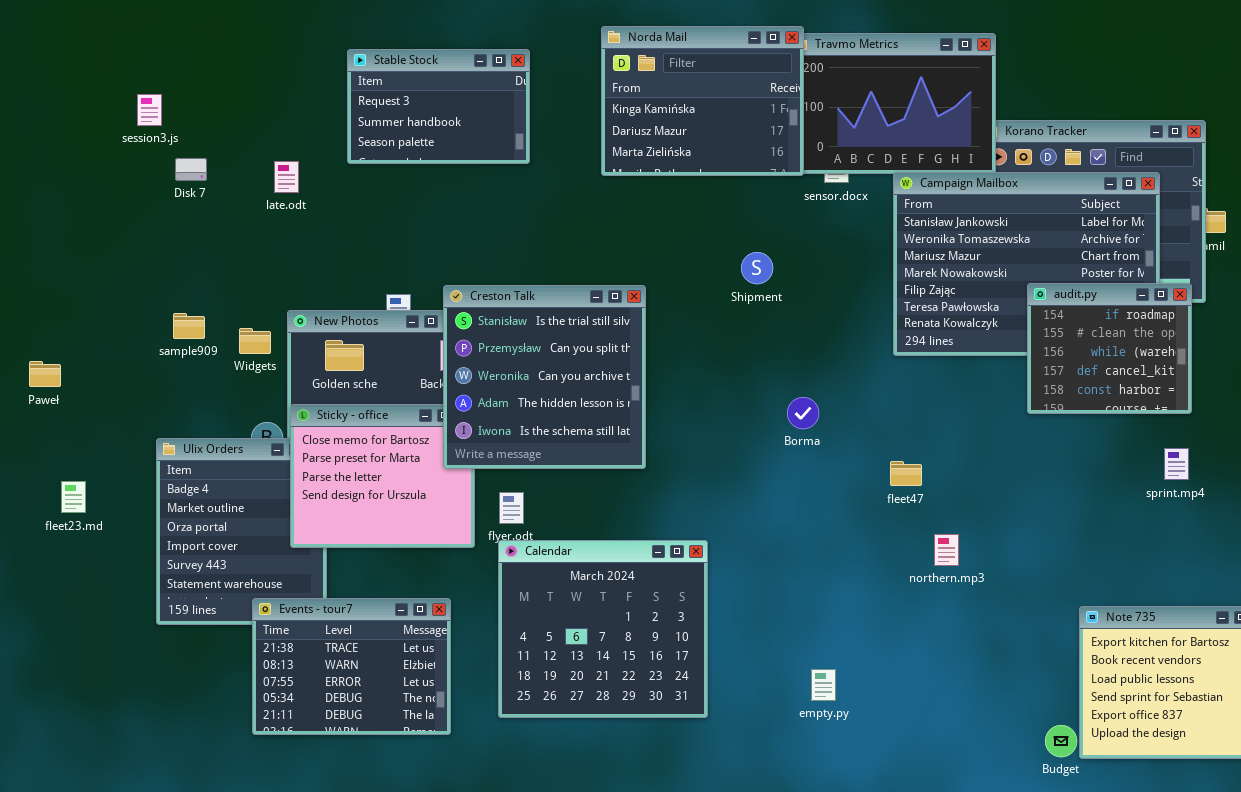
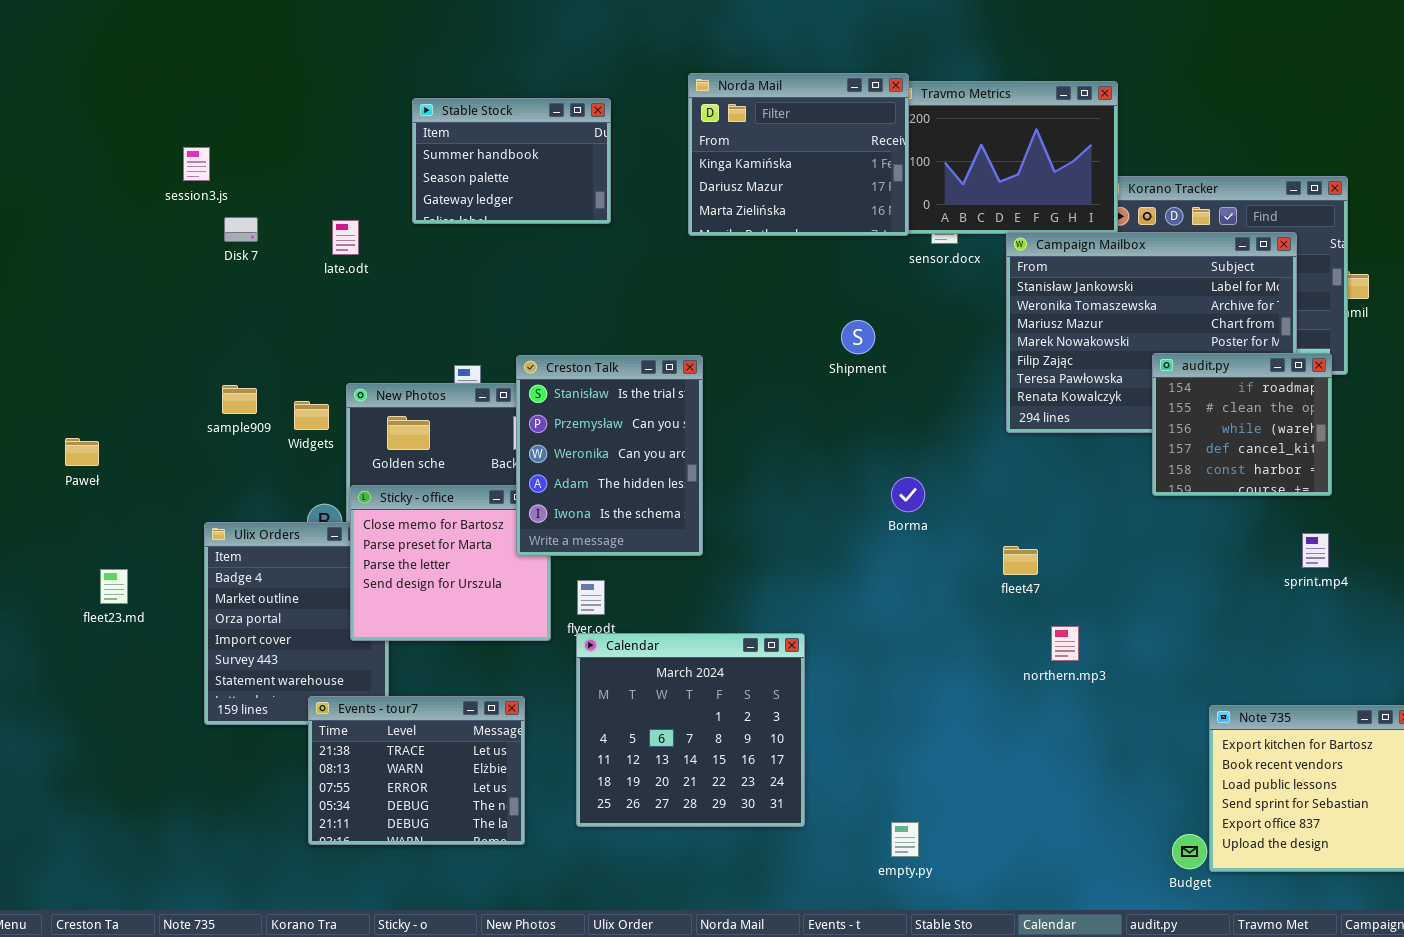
Stable Stock: [347,49,530,164] -> [412,98,611,224], scrolled down 1 row
Creston Talk: [443,285,646,469] -> [516,355,703,556], resized
empty.py: [811,669,836,701] -> [891,822,919,857], moved

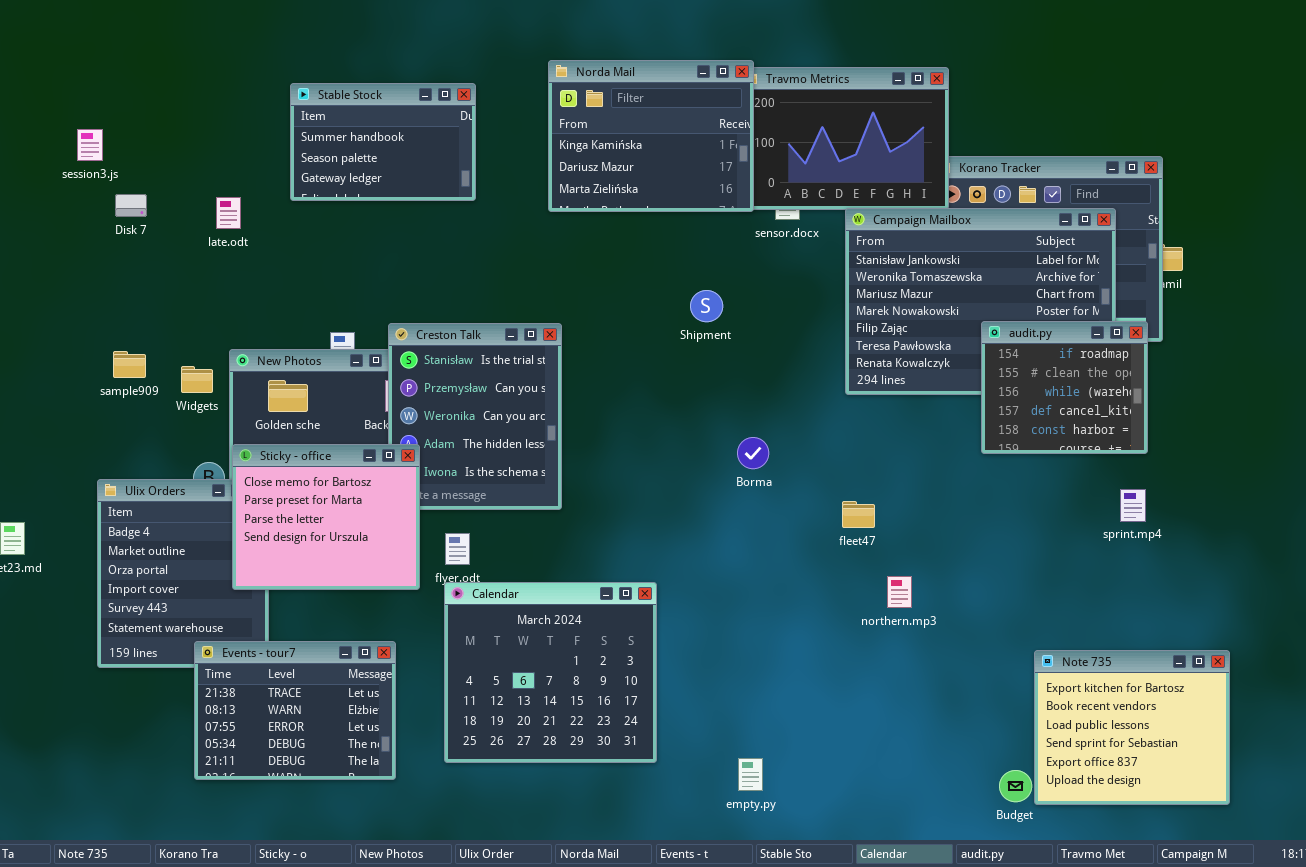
Sticky - office: [350,485,551,641] -> [232,444,420,590], raised

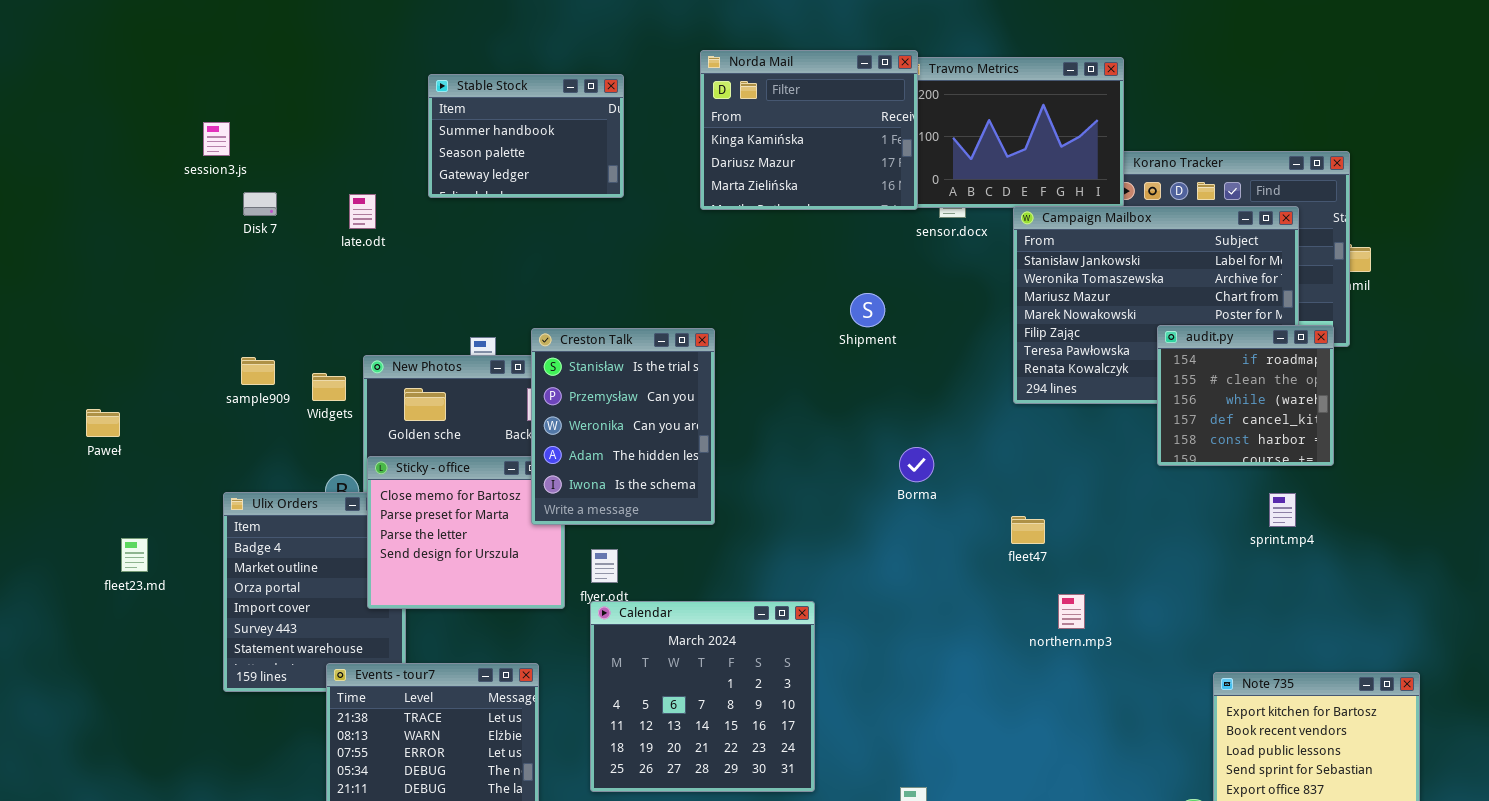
Creston Talk: [388,323,562,510] -> [531,328,715,525], raised
sprint.mp4: [1120,489,1146,522] -> [1269,493,1296,527], moved

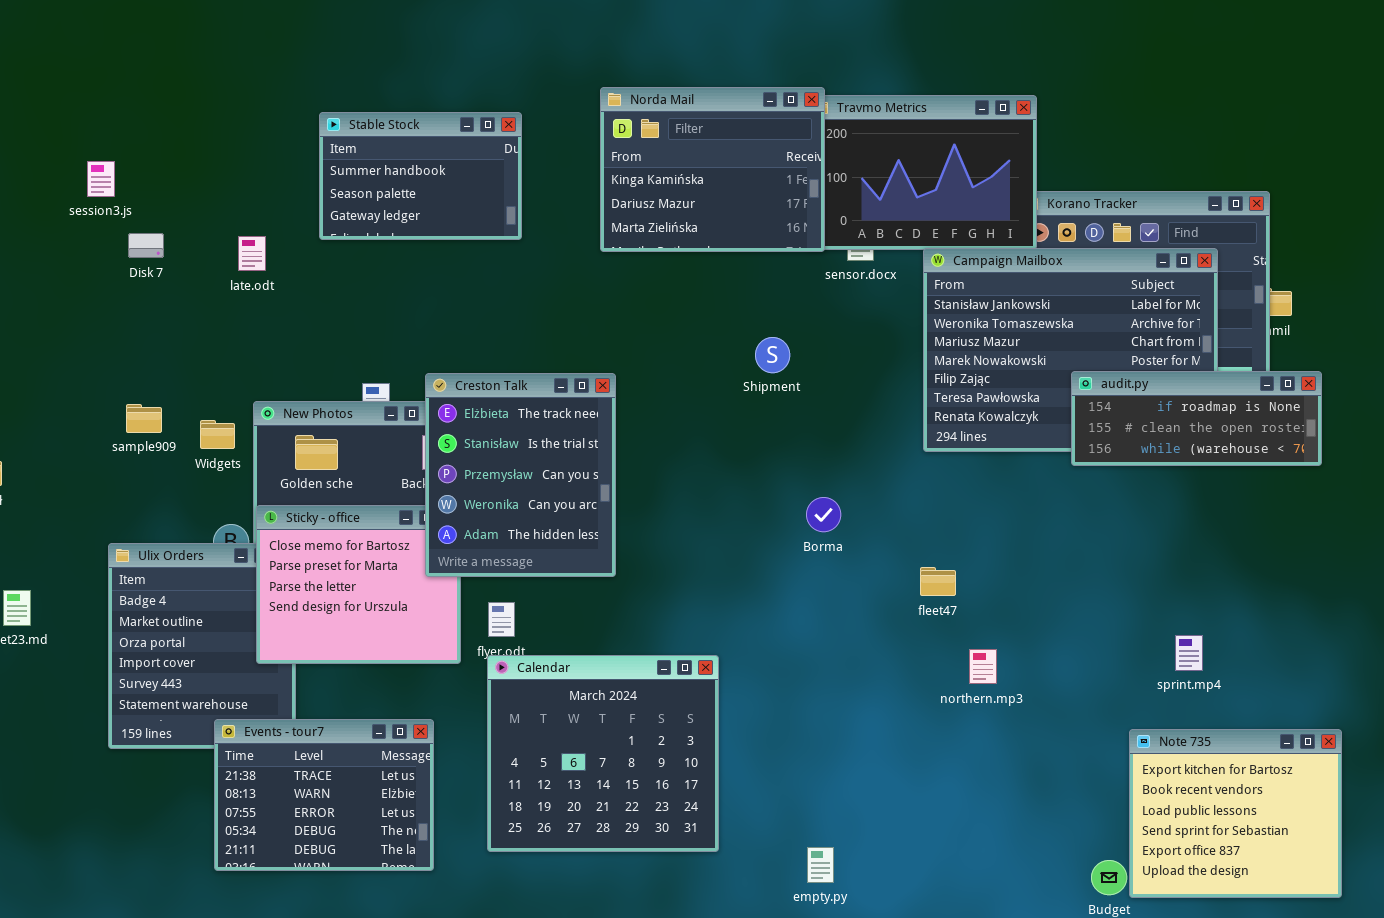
audit.py: [1157,325,1334,466] -> [1071,371,1322,466], resized
Creston Talk: [531,328,715,525] -> [425,373,616,577], scrolled up 1 row
sprint.mp4: [1269,493,1296,527] -> [1175,635,1203,671], moved

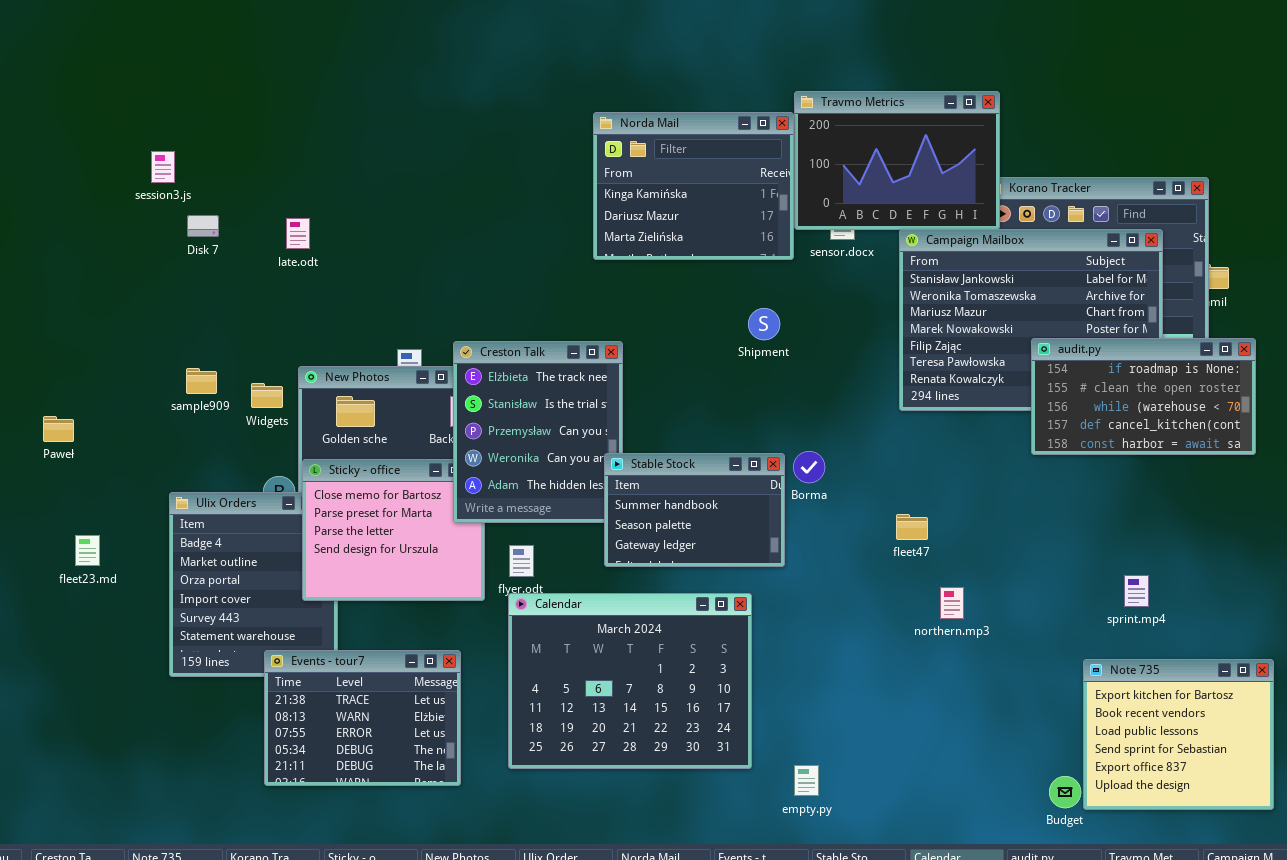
Norda Mail: [600,87,825,252] -> [593,112,794,260], moved
Stable Stock: [319,112,522,240] -> [604,453,785,567], moved
audit.py: [1071,371,1322,466] -> [1031,338,1256,455], resized
Calendar: [487,655,719,852] -> [508,593,752,769], resized

